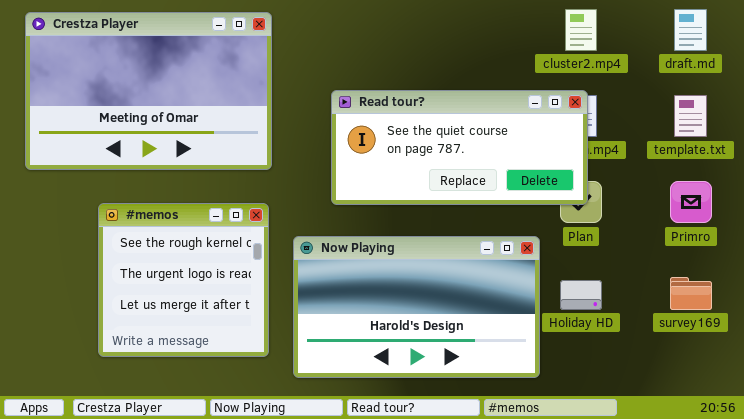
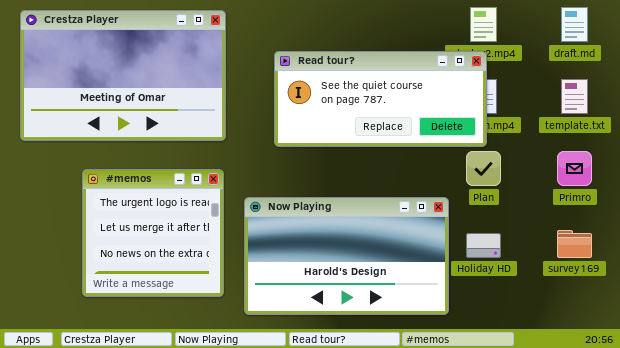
Read tour?: [331,90,588,205] -> [274,51,487,147], moved
#memos: [98,203,269,357] -> [82,169,224,297], scrolled down 1 row

